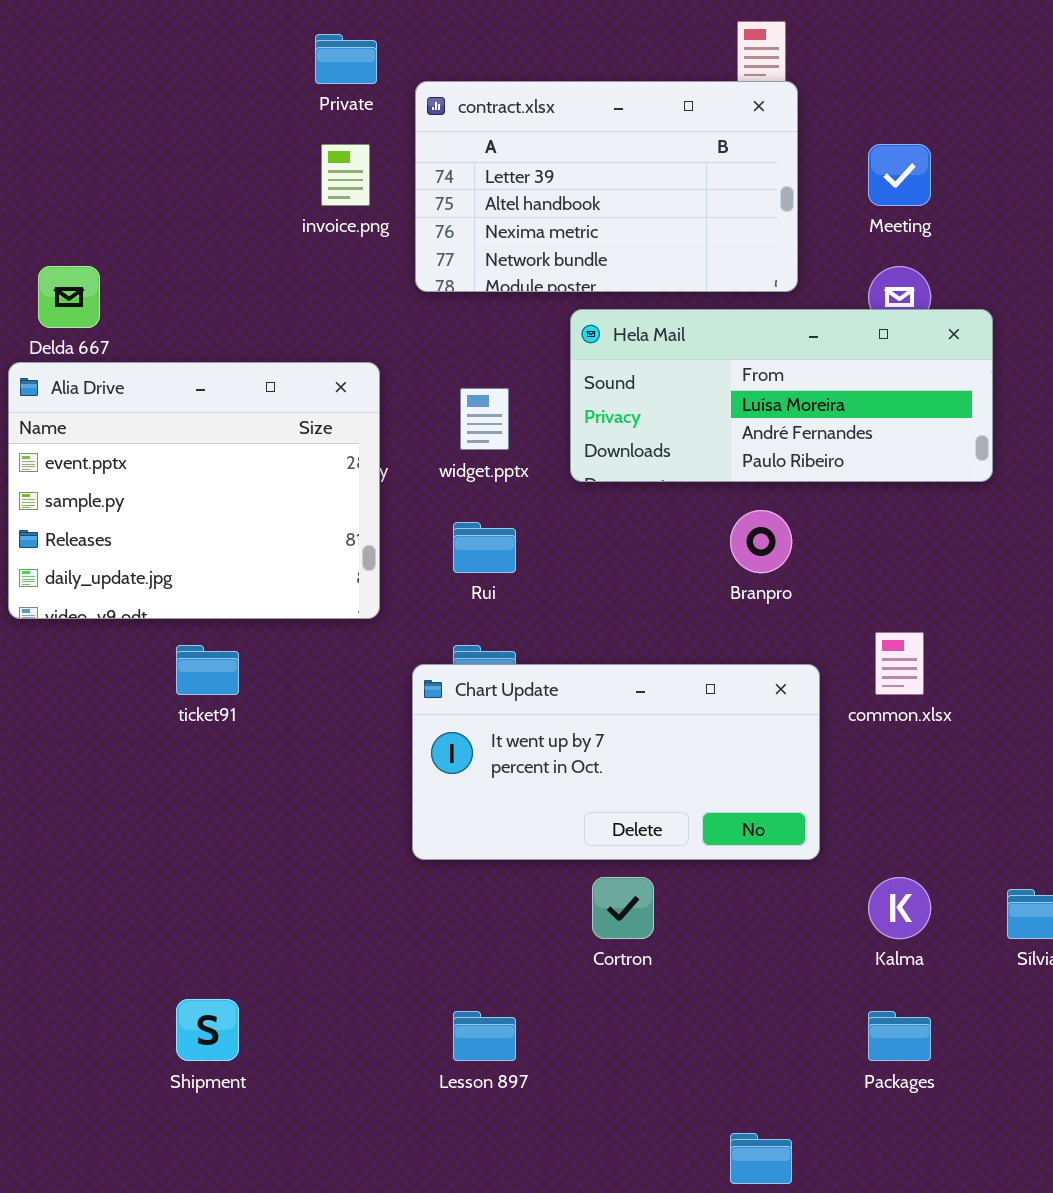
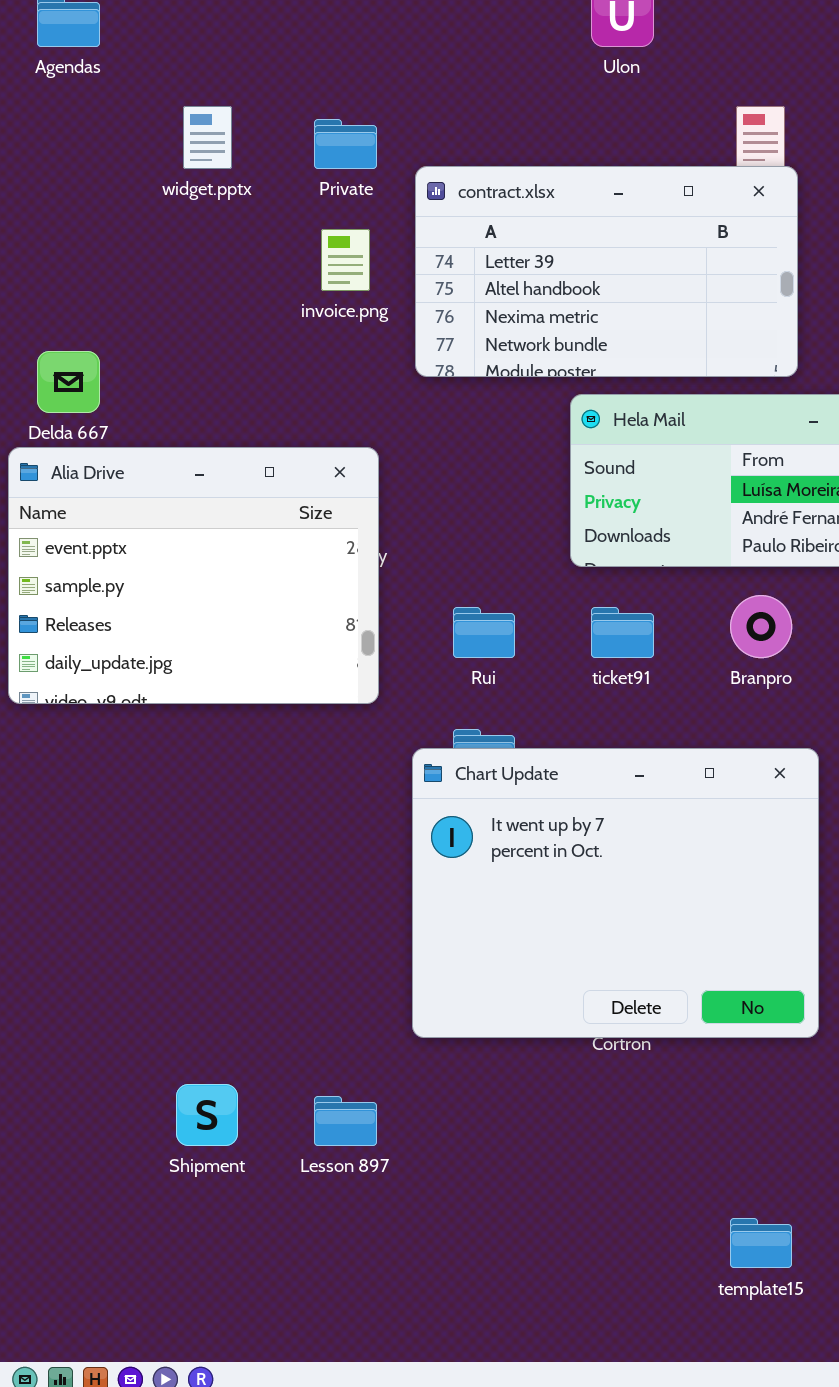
widget.pptx: [460,388,509,450] -> [183,106,232,169], moved
ticket91: [176,645,239,695] -> [591,607,654,658], moved
Chart Update: [412,664,820,860] -> [412,748,819,1038], resized
Lesson 897: [453,1011,516,1061] -> [314,1096,377,1146], moved

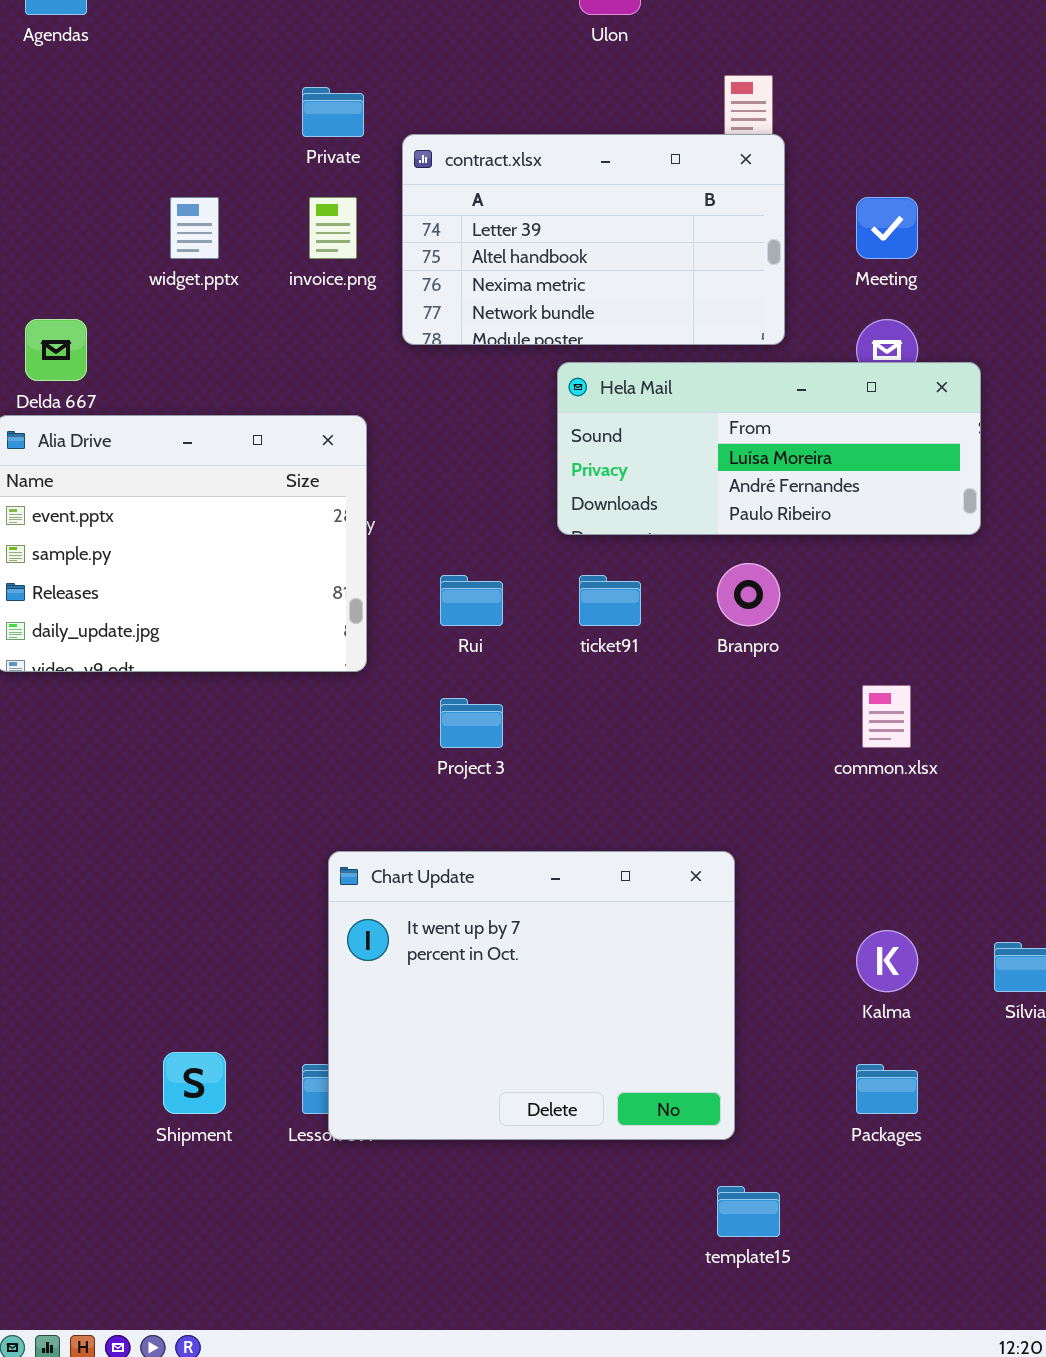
widget.pptx: [183,106,232,169] -> [170,197,219,259], moved
Chart Update: [412,748,819,1038] -> [328,851,735,1140], moved

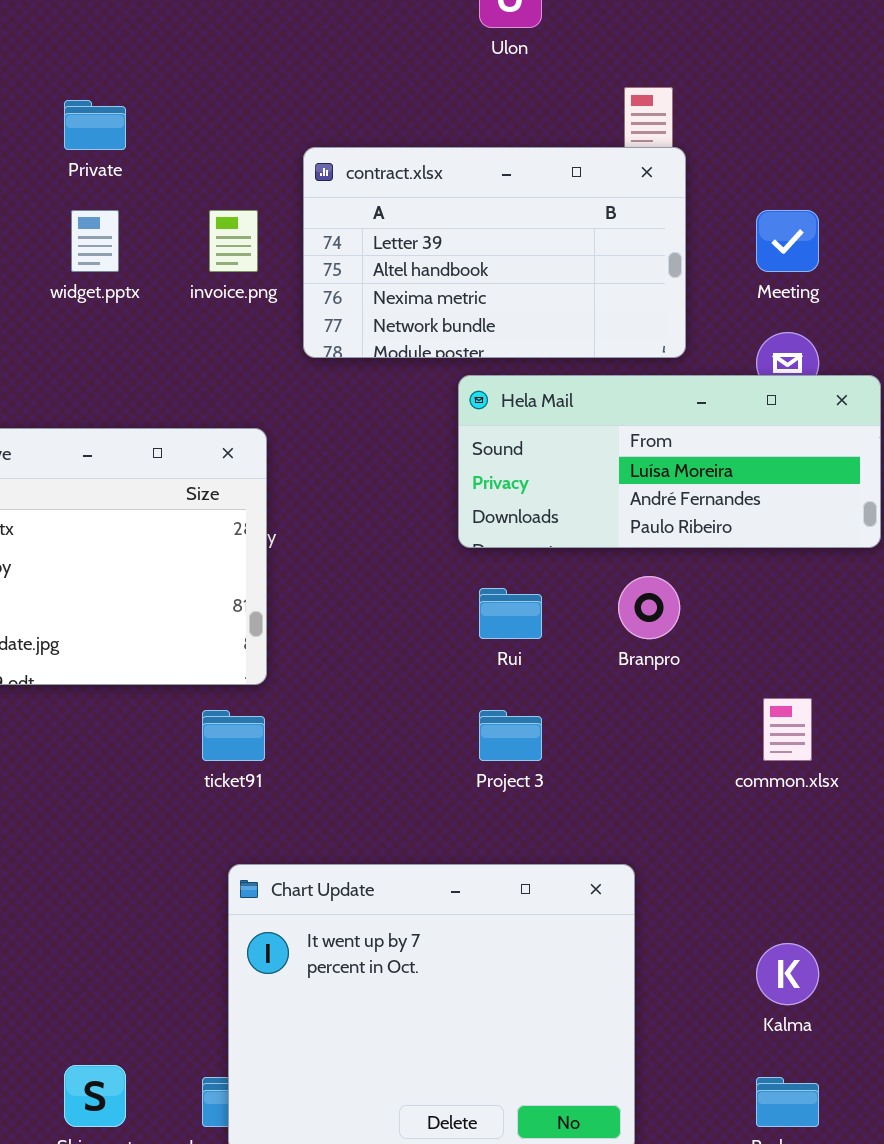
Private: [302,87,364,137] -> [64,100,126,150], moved
Rui: [440,575,503,626] -> [479,588,542,639], moved
ticket91: [579,575,641,626] -> [202,710,265,761], moved
Project 3: [440,698,503,748] -> [479,710,542,761], moved

